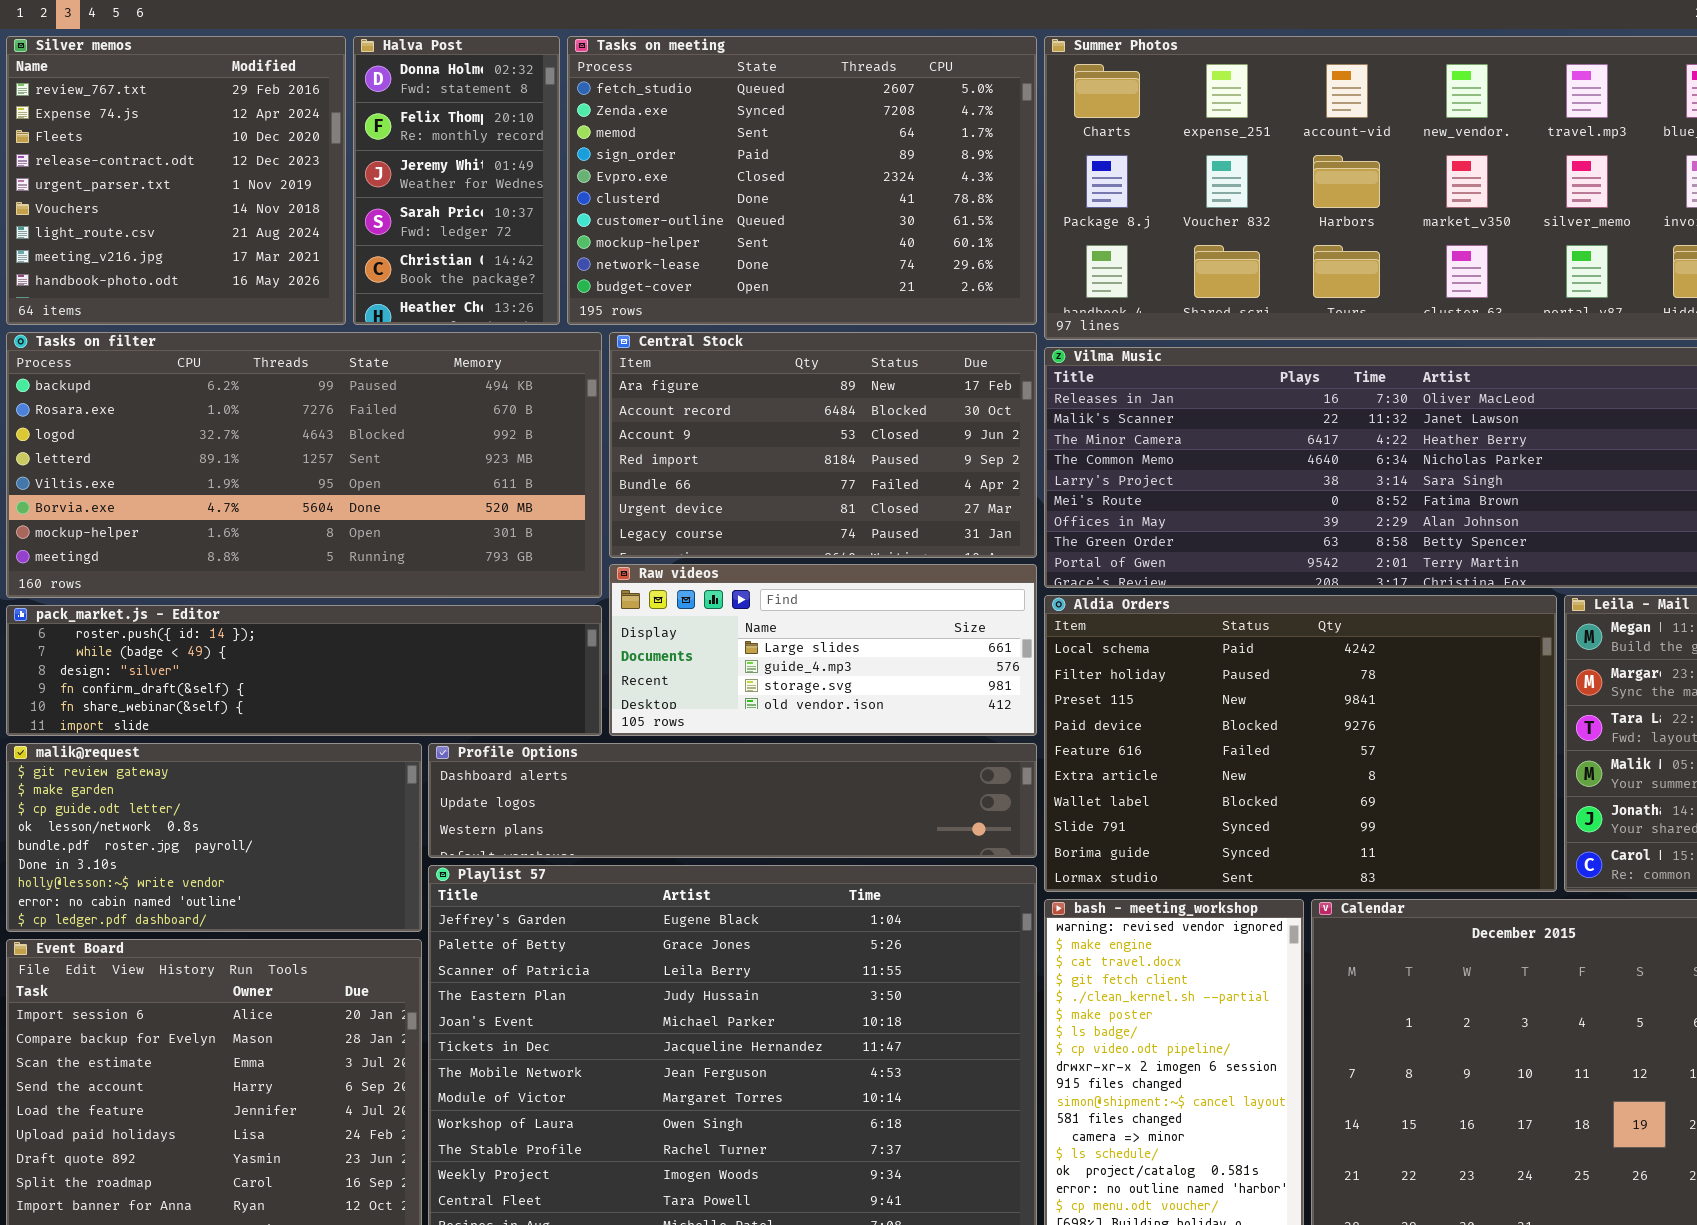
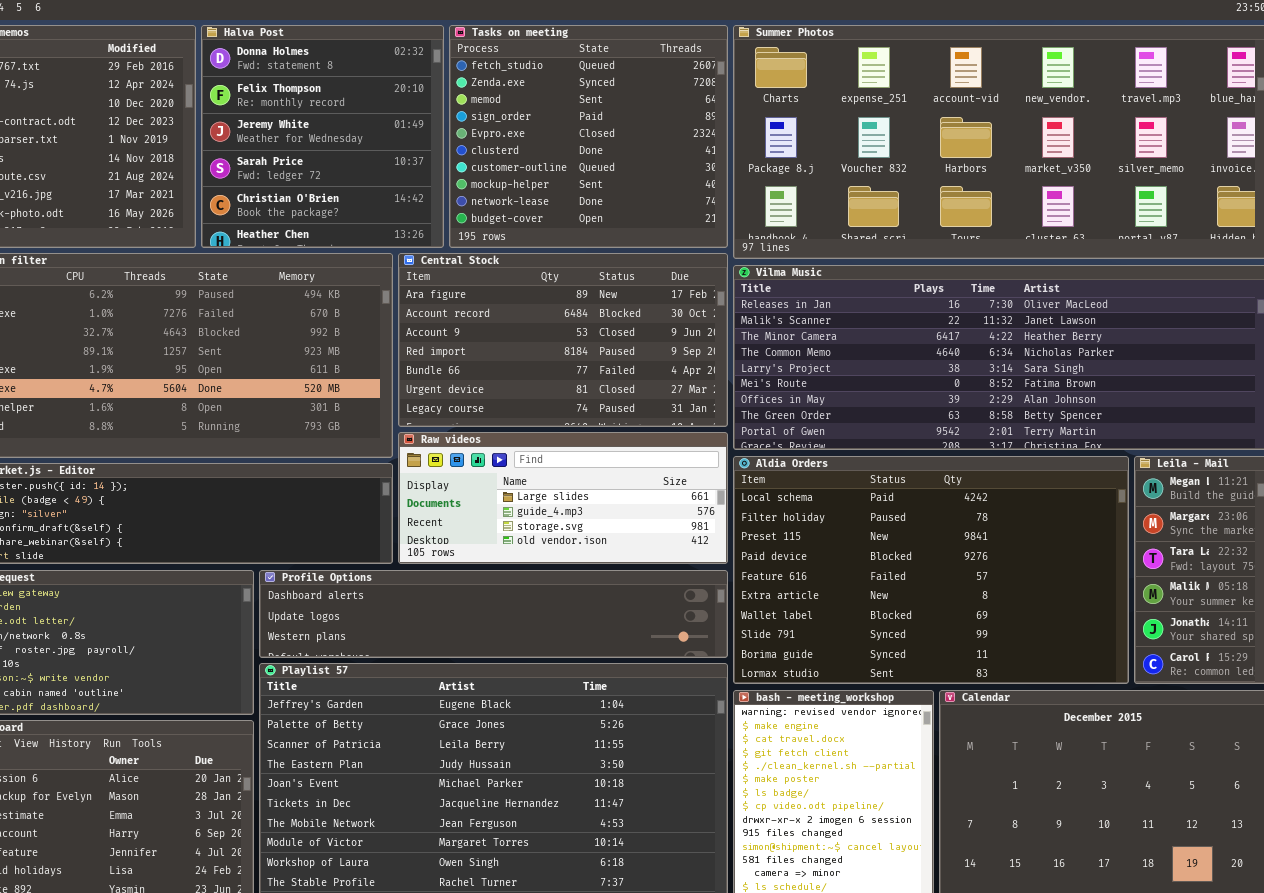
Halva Post: [353,36,560,325] -> [201,25,444,248], resized
Tasks on meeting: [567,36,1037,325] -> [449,25,728,248], resized

